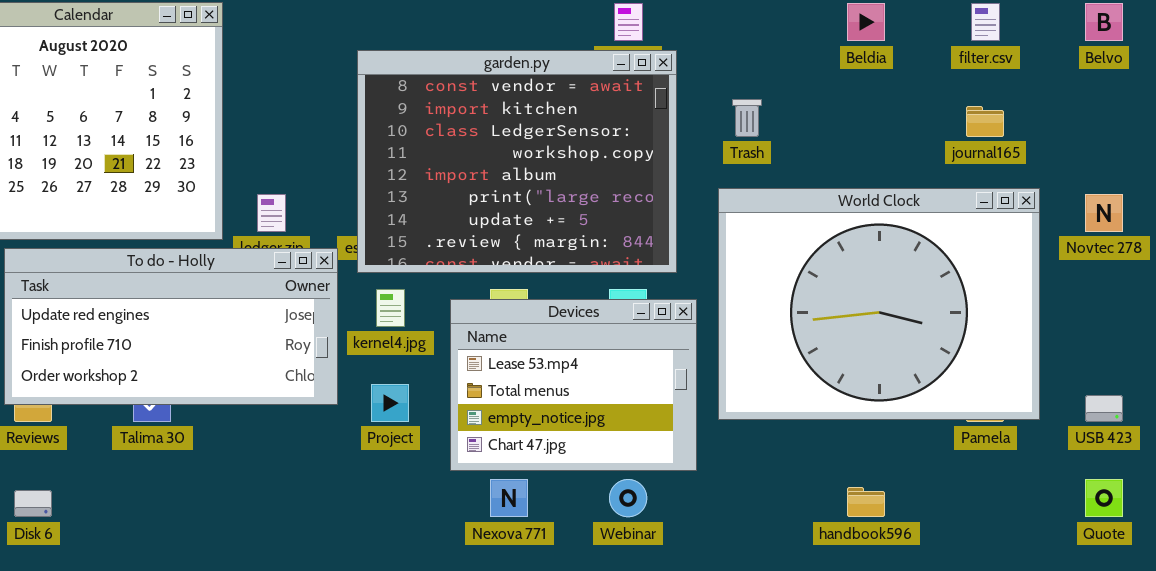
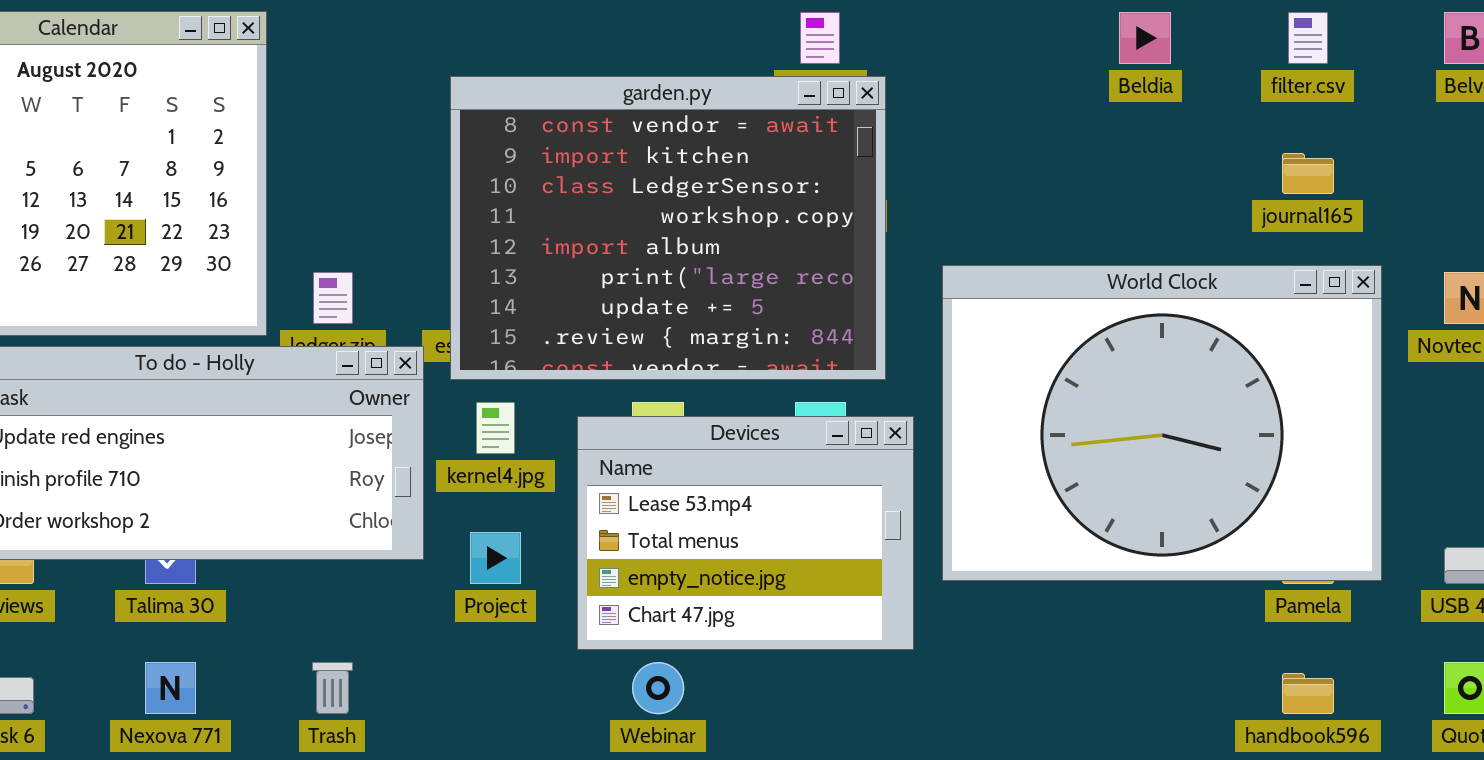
Trash: [732,99,762,137] -> [312,662,353,714], moved
Nexova 771: [490,479,528,517] -> [145,662,196,714], moved
Webinar: [609,479,647,517] -> [632,662,684,714], moved
handbook596: [847,487,885,517] -> [1282,673,1334,714], moved

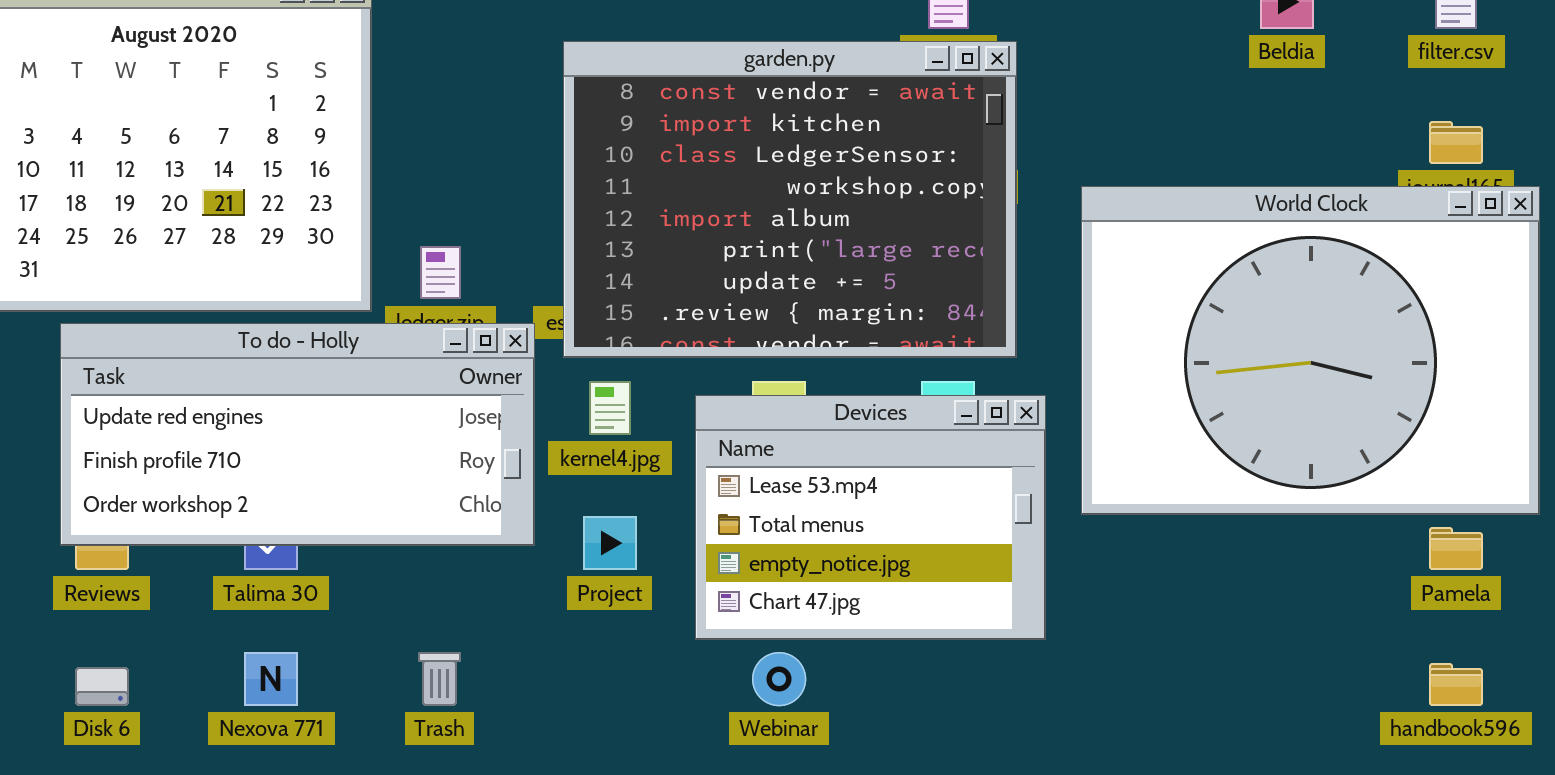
World Clock: [942,265,1382,581] -> [1081,186,1540,515], moved

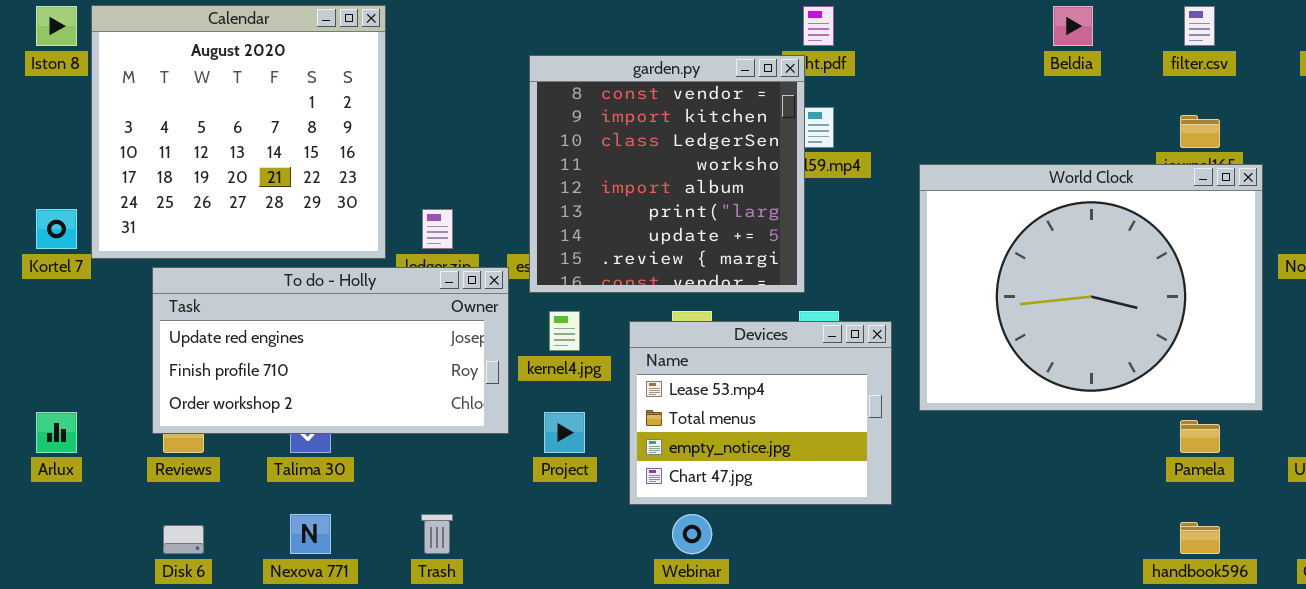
garden.py: [563,41,1017,358] -> [529,55,805,293], resized

